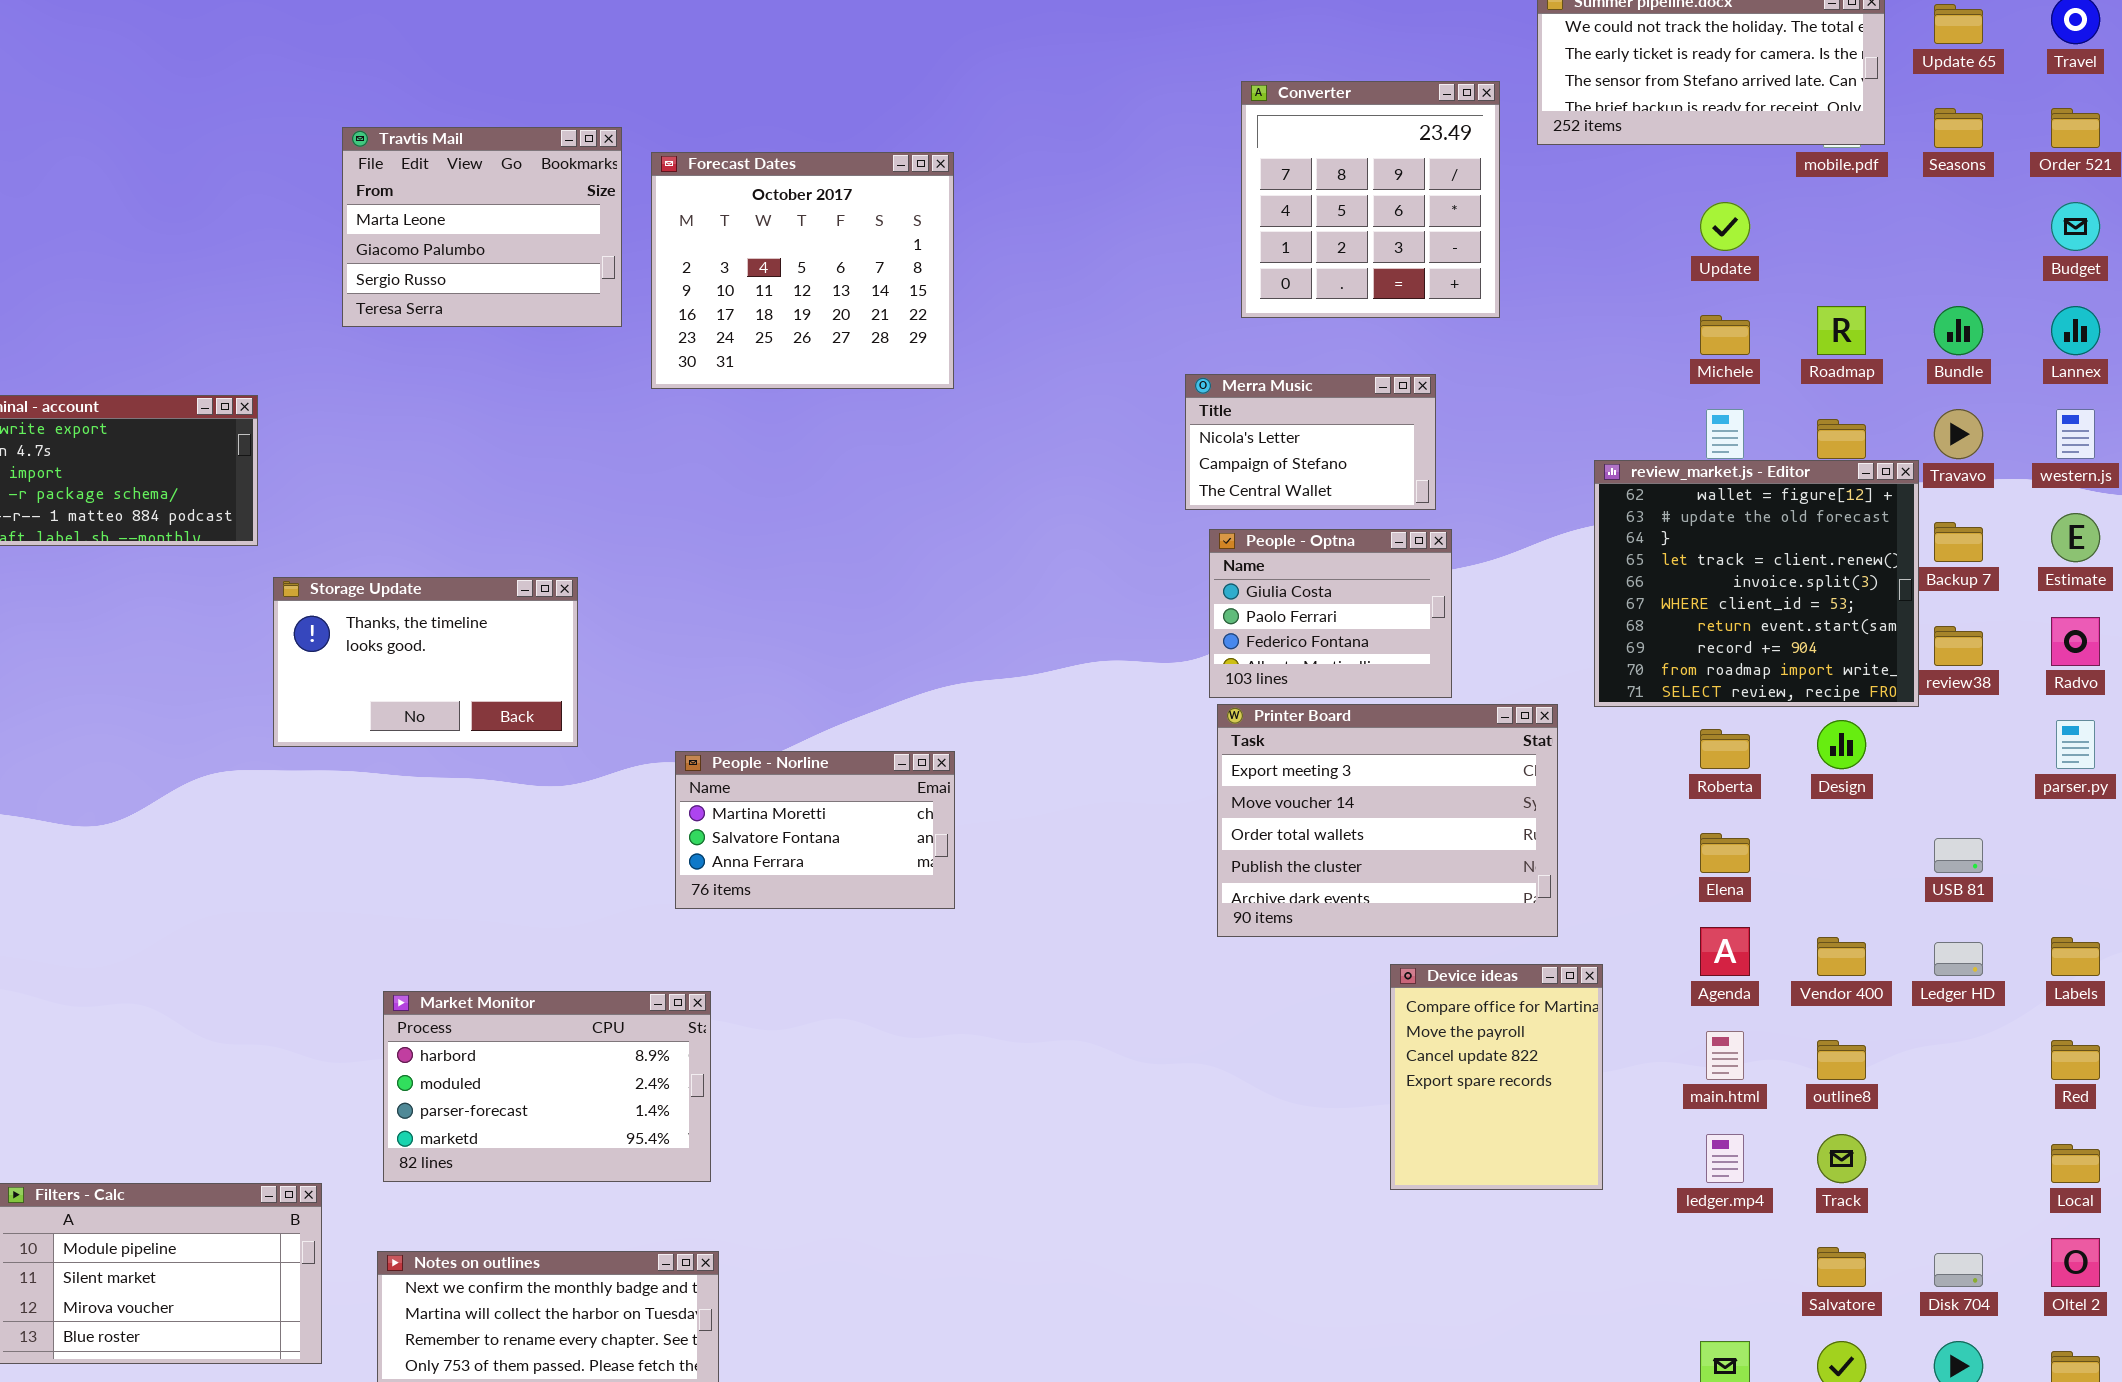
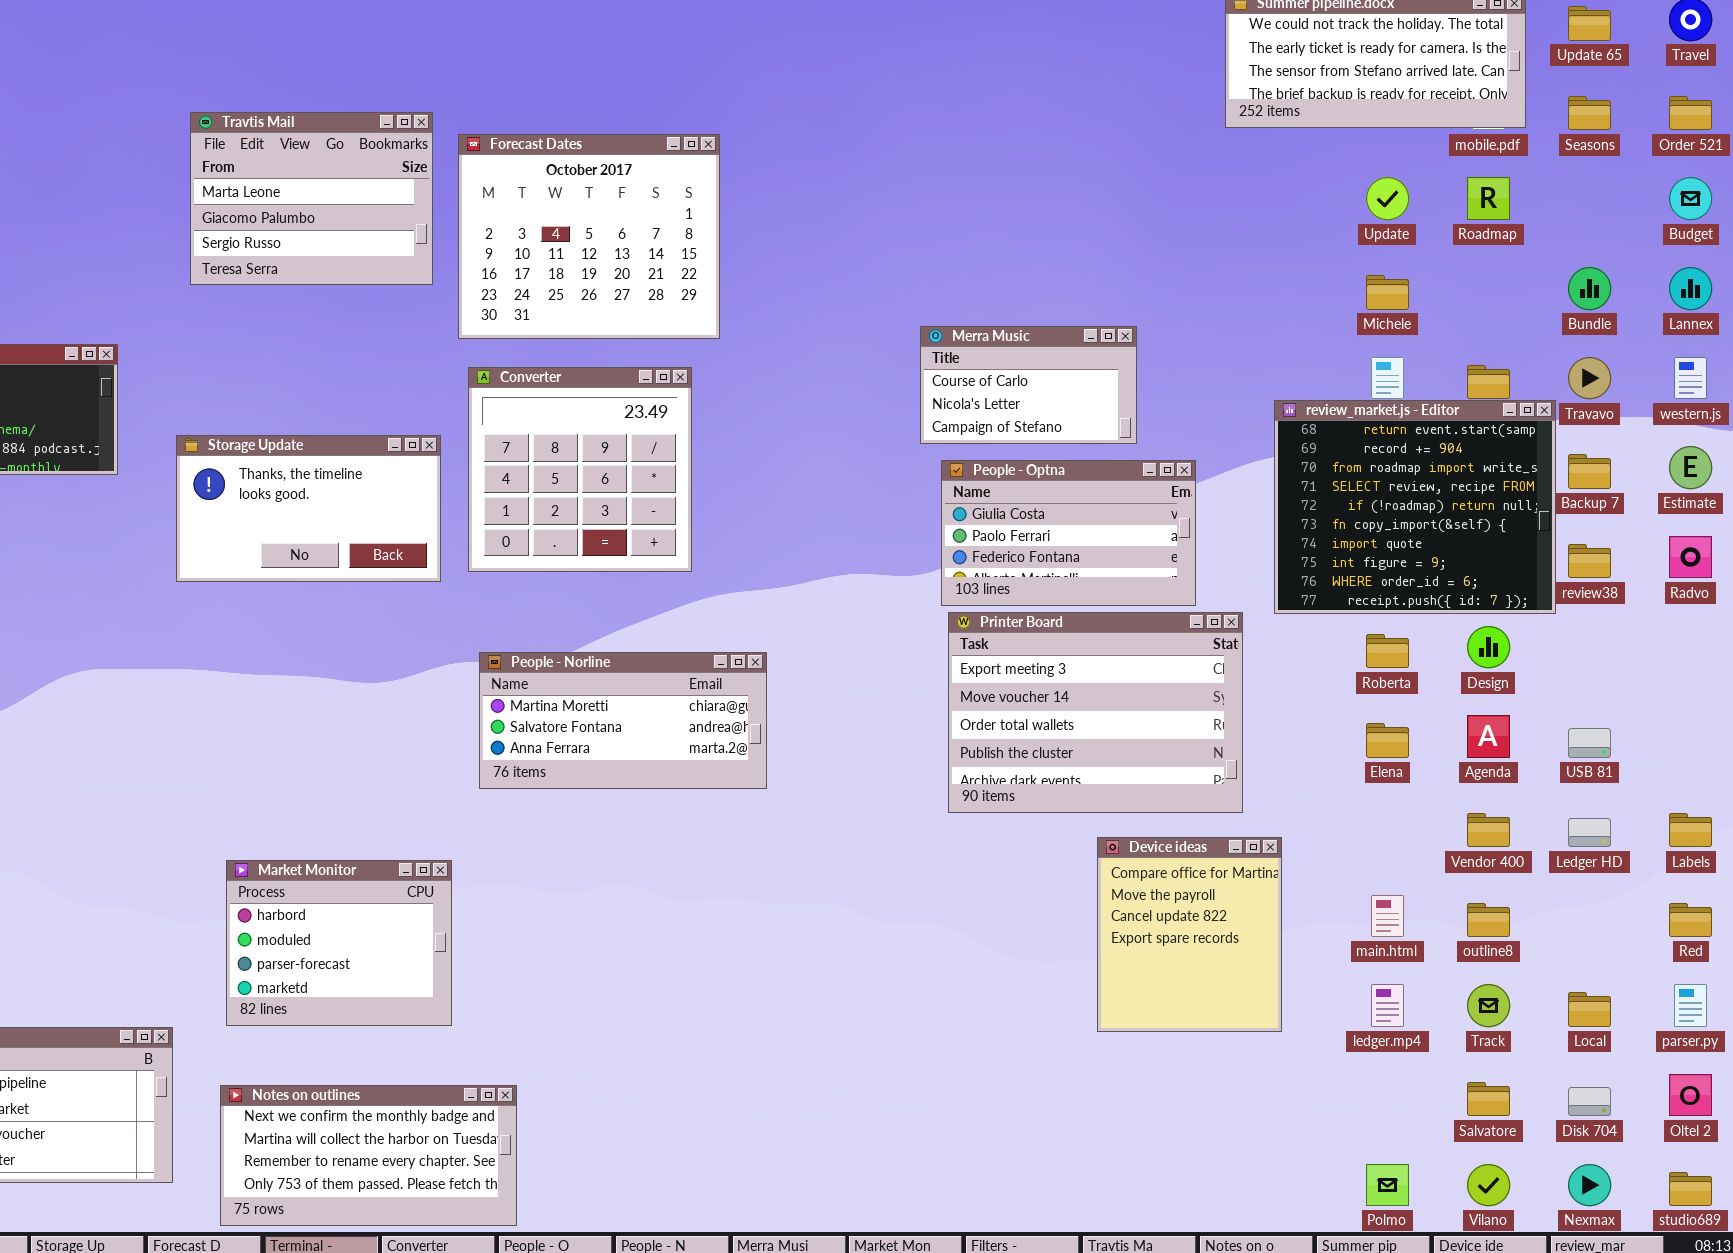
Converter: [1241,81,1500,318] -> [468,367,692,572], moved
Roadmap: [1817,306,1866,355] -> [1467,177,1510,220], moved
Merra Music: [1185,374,1436,510] -> [920,326,1137,444], scrolled up 1 row
review_market.js - Editor: [1594,460,1919,707] -> [1274,400,1556,614], scrolled down 6 rows
People - Optna: [1209,529,1452,698] -> [941,460,1196,606], resized
Storage Update: [273,577,578,747] -> [176,435,441,582], moved
parser.py: [2056,720,2095,769] -> [1674,984,1707,1027], moved
People - Norline: [675,751,955,909] -> [479,652,767,789], resized
Agenda: [1700,927,1750,976] -> [1467,715,1510,758], moved
Market Monitor: [383,991,711,1182] -> [226,860,452,1026], resized
Local: [2051,1144,2100,1183] -> [1568,992,1611,1027], moved

